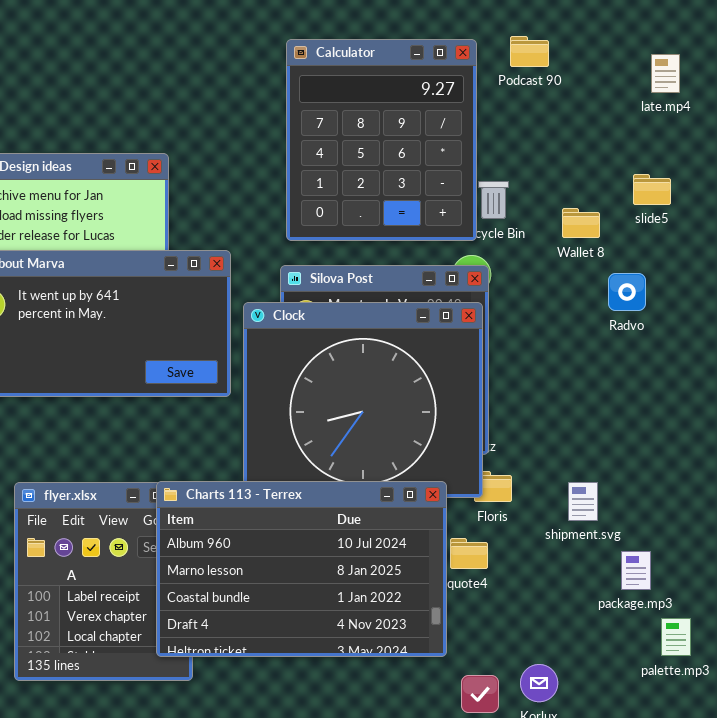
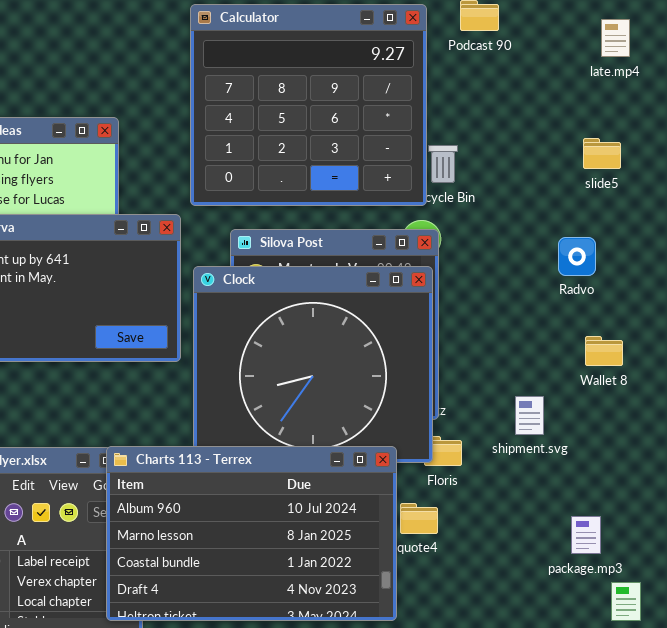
Calculator: [286,39,477,241] -> [190,4,427,206], resized
Wallet 8: [562,208,600,238] -> [585,336,623,366], moved
shipment.svg: [568,482,598,521] -> [515,396,544,435], moved

